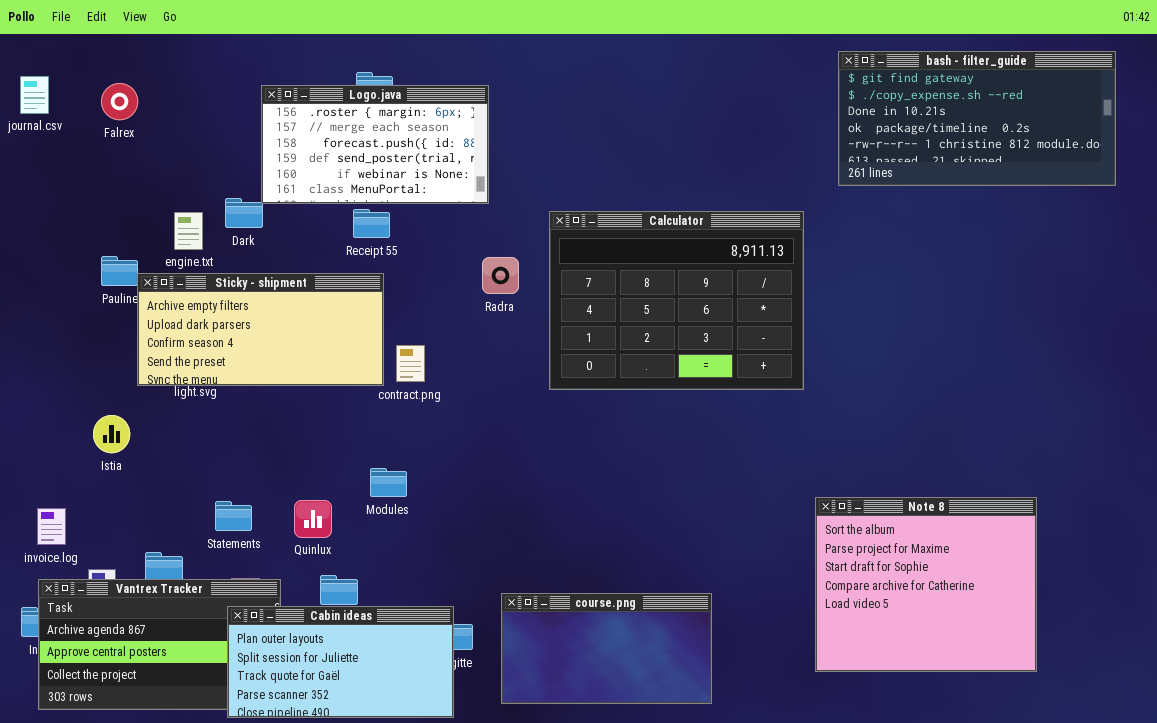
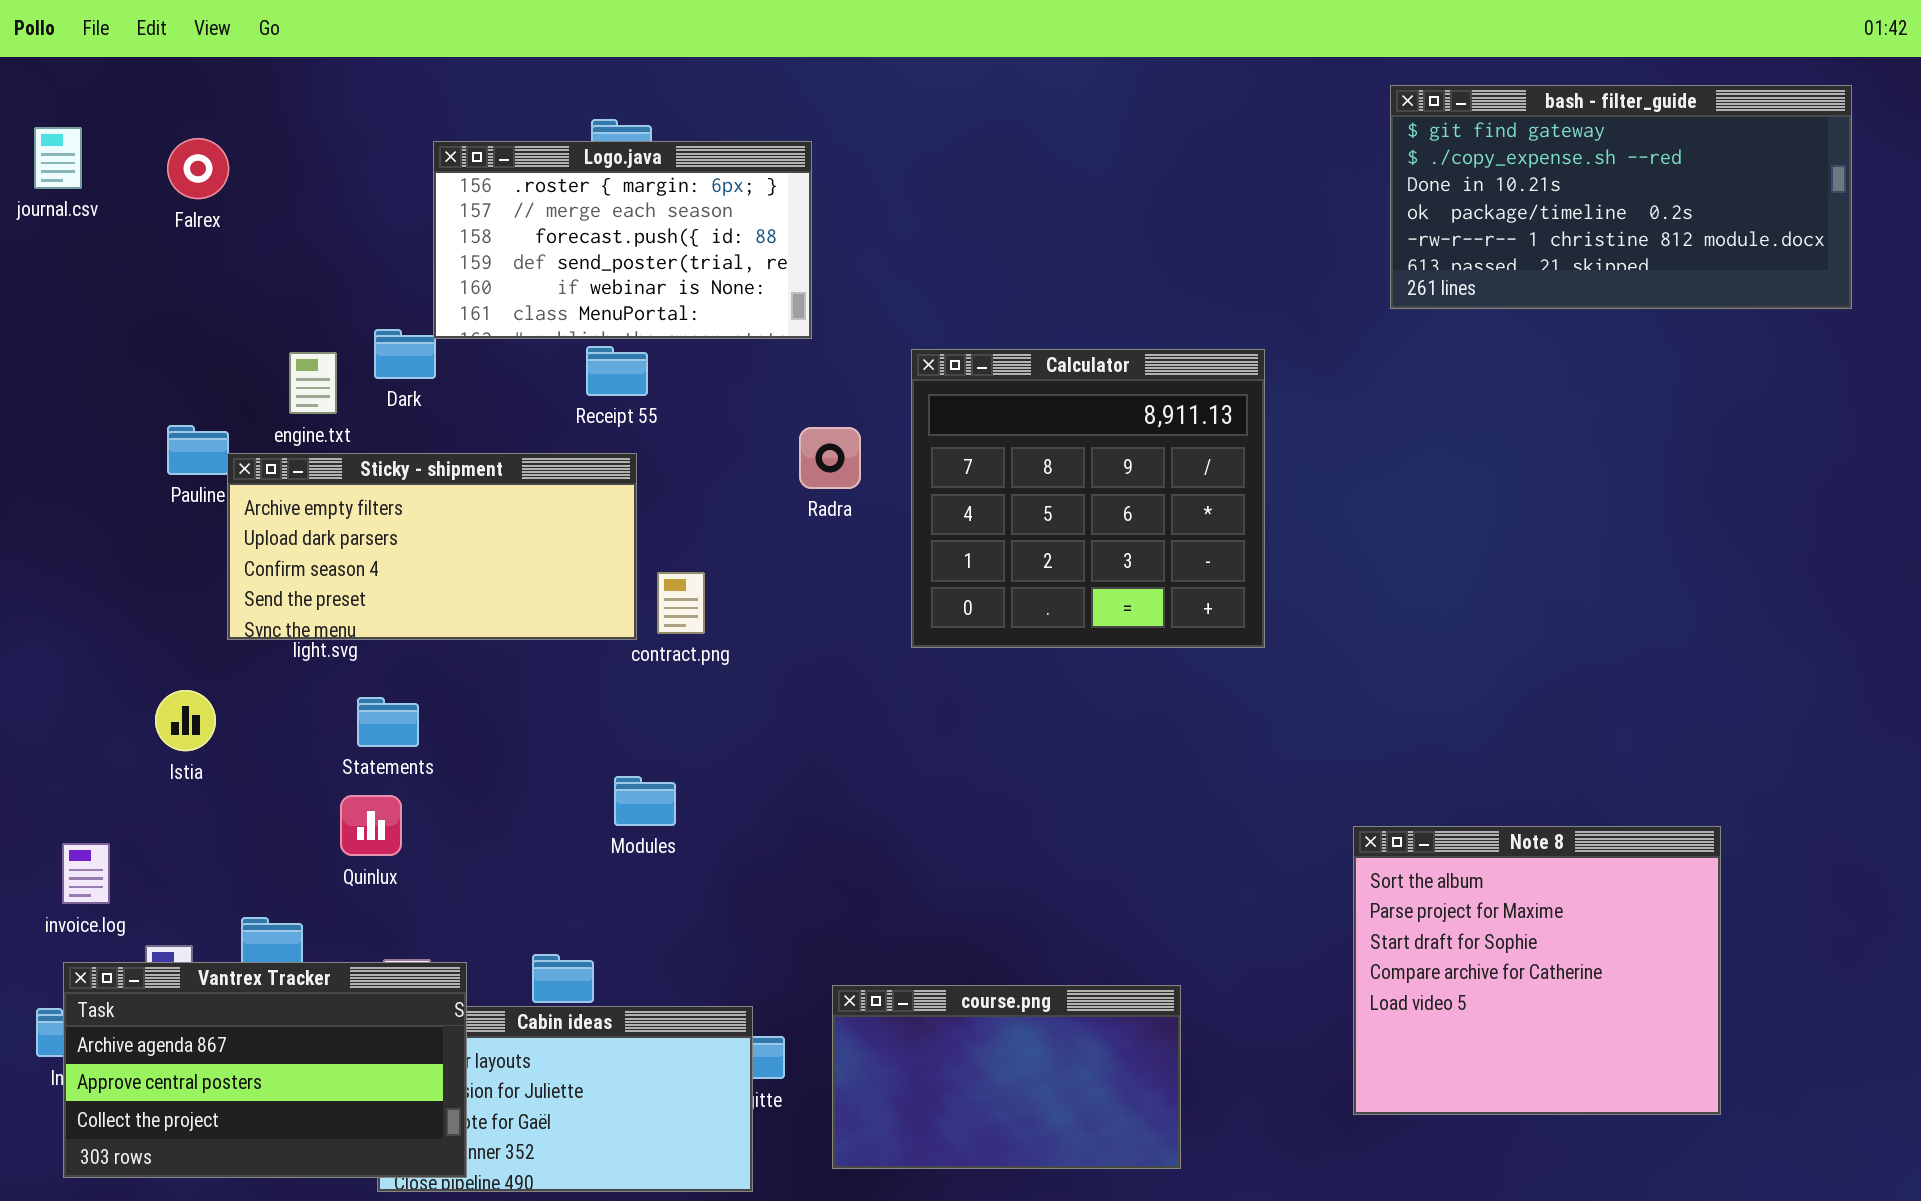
Calculator: [549,211,804,390] -> [911,349,1265,648], resized
Quinlux: [294,500,332,538] -> [340,795,402,856], moved
Statements: [215,501,252,531] -> [357,697,419,747], moved
Vantrex Tracker: [38,579,281,710] -> [63,962,467,1178], raised

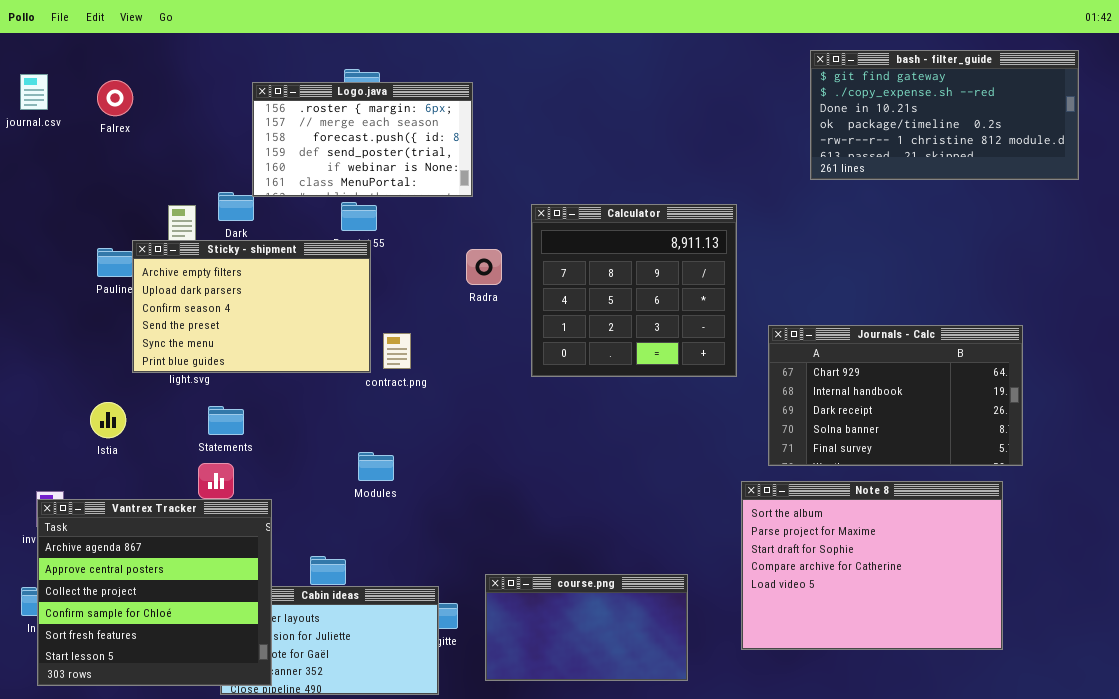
Sticky - shipment: [227,453,637,640] -> [132,240,371,373], resized
Journals - Calc: none -> [768,325,1023,466], opened
Note 8: [1353,826,1721,1115] -> [741,481,1003,650], resized
Vantrex Tracker: [63,962,467,1178] -> [37,499,272,686], resized

